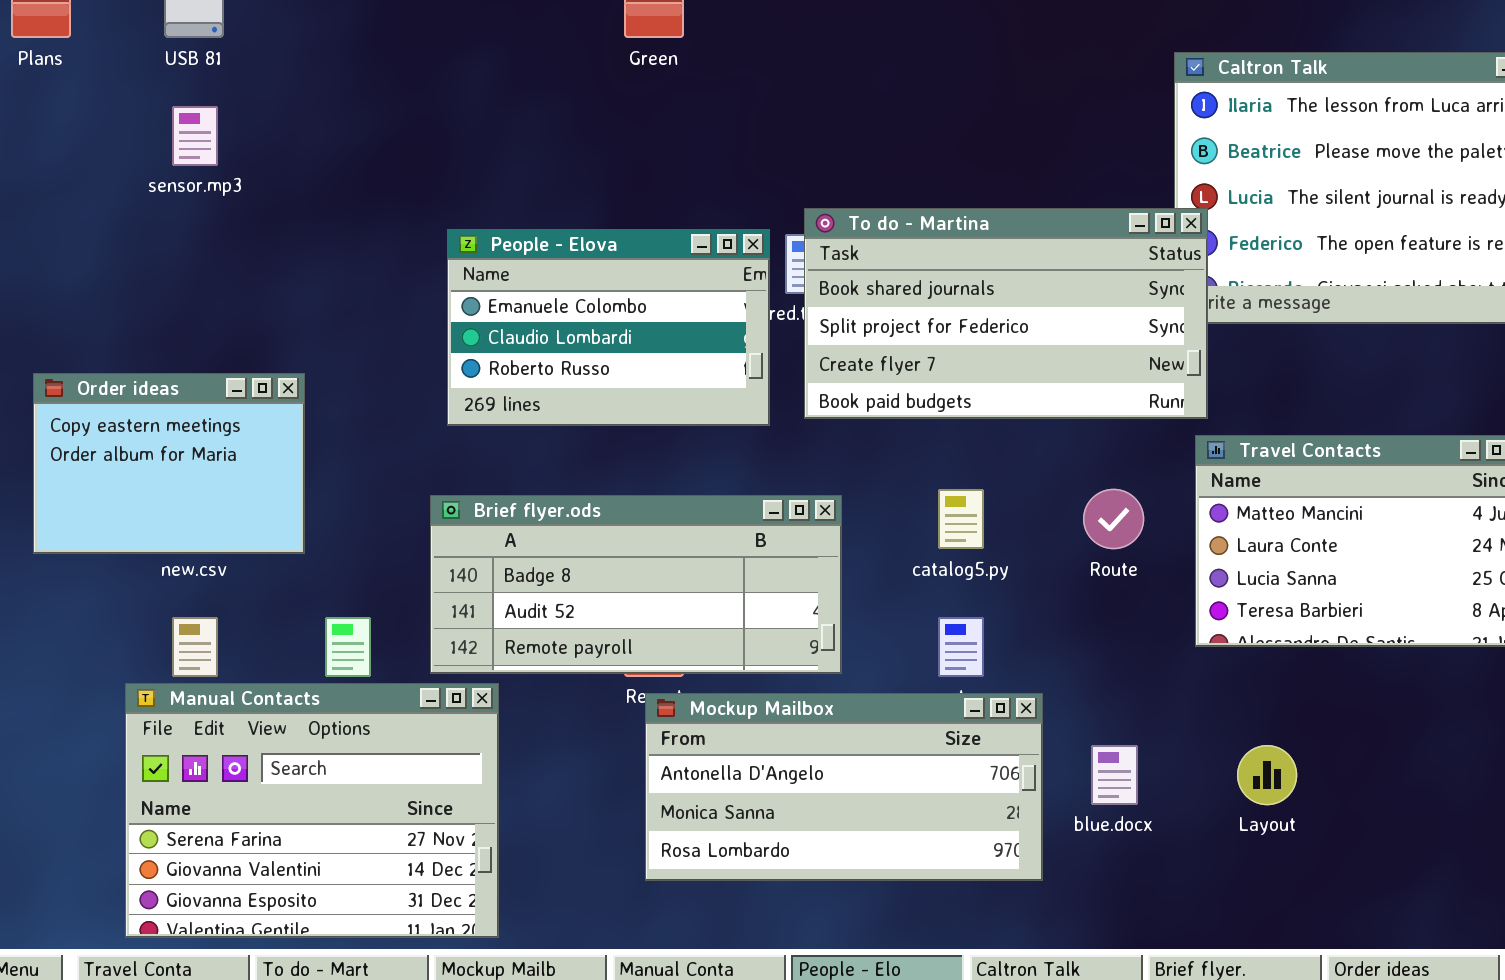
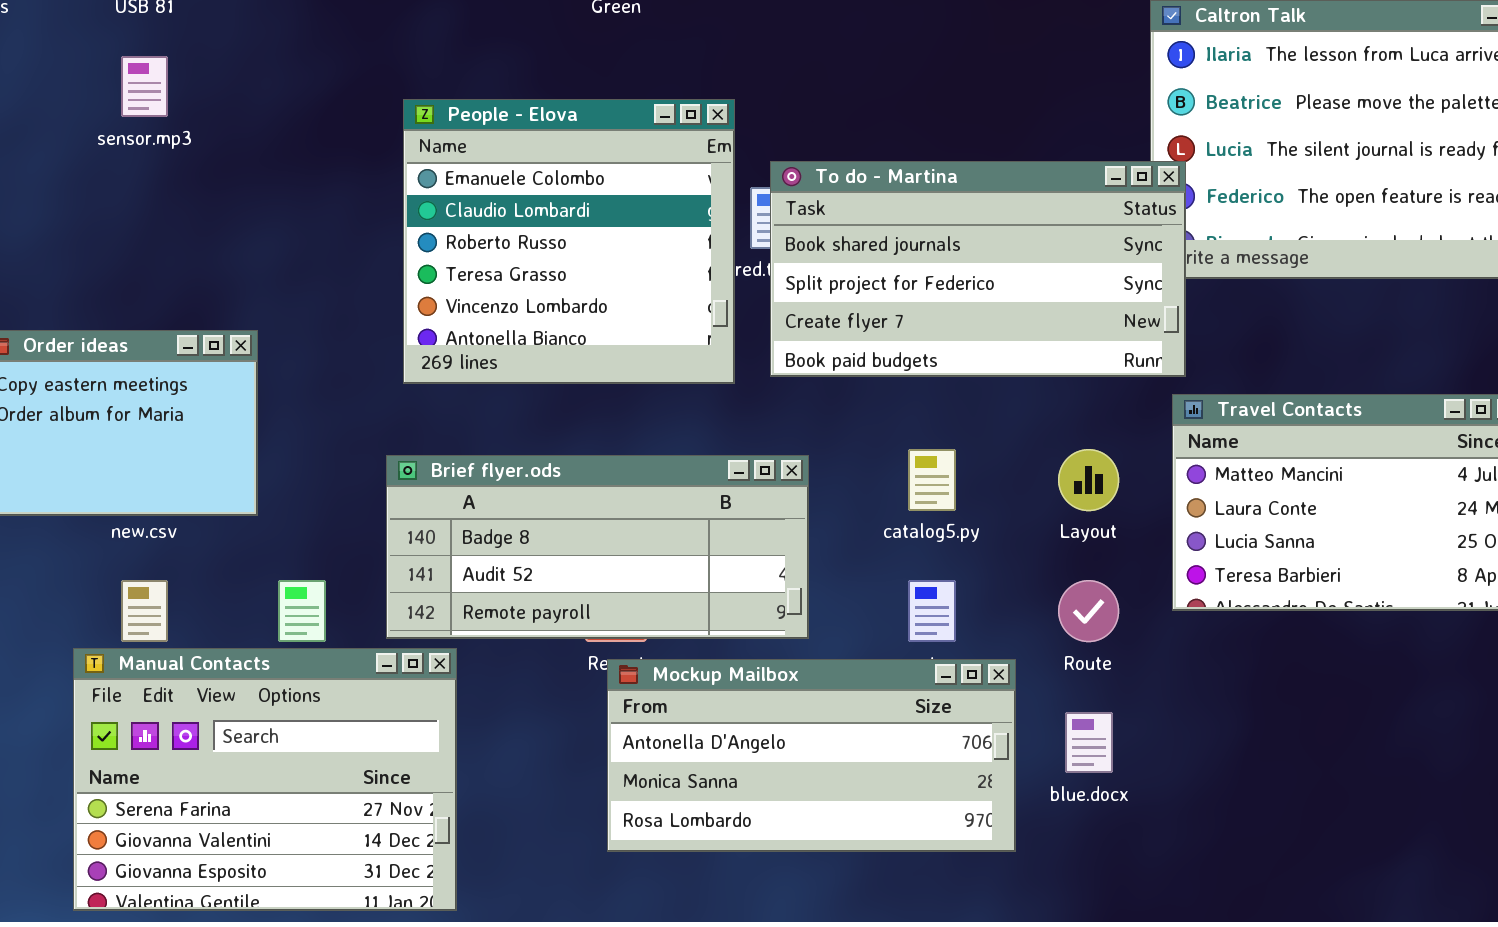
People - Elova: [447,229,770,426] -> [403,99,735,384], resized
Route: [1083,489,1144,549] -> [1058,580,1119,642], moved
Layout: [1237,745,1297,805] -> [1058,449,1119,511], moved

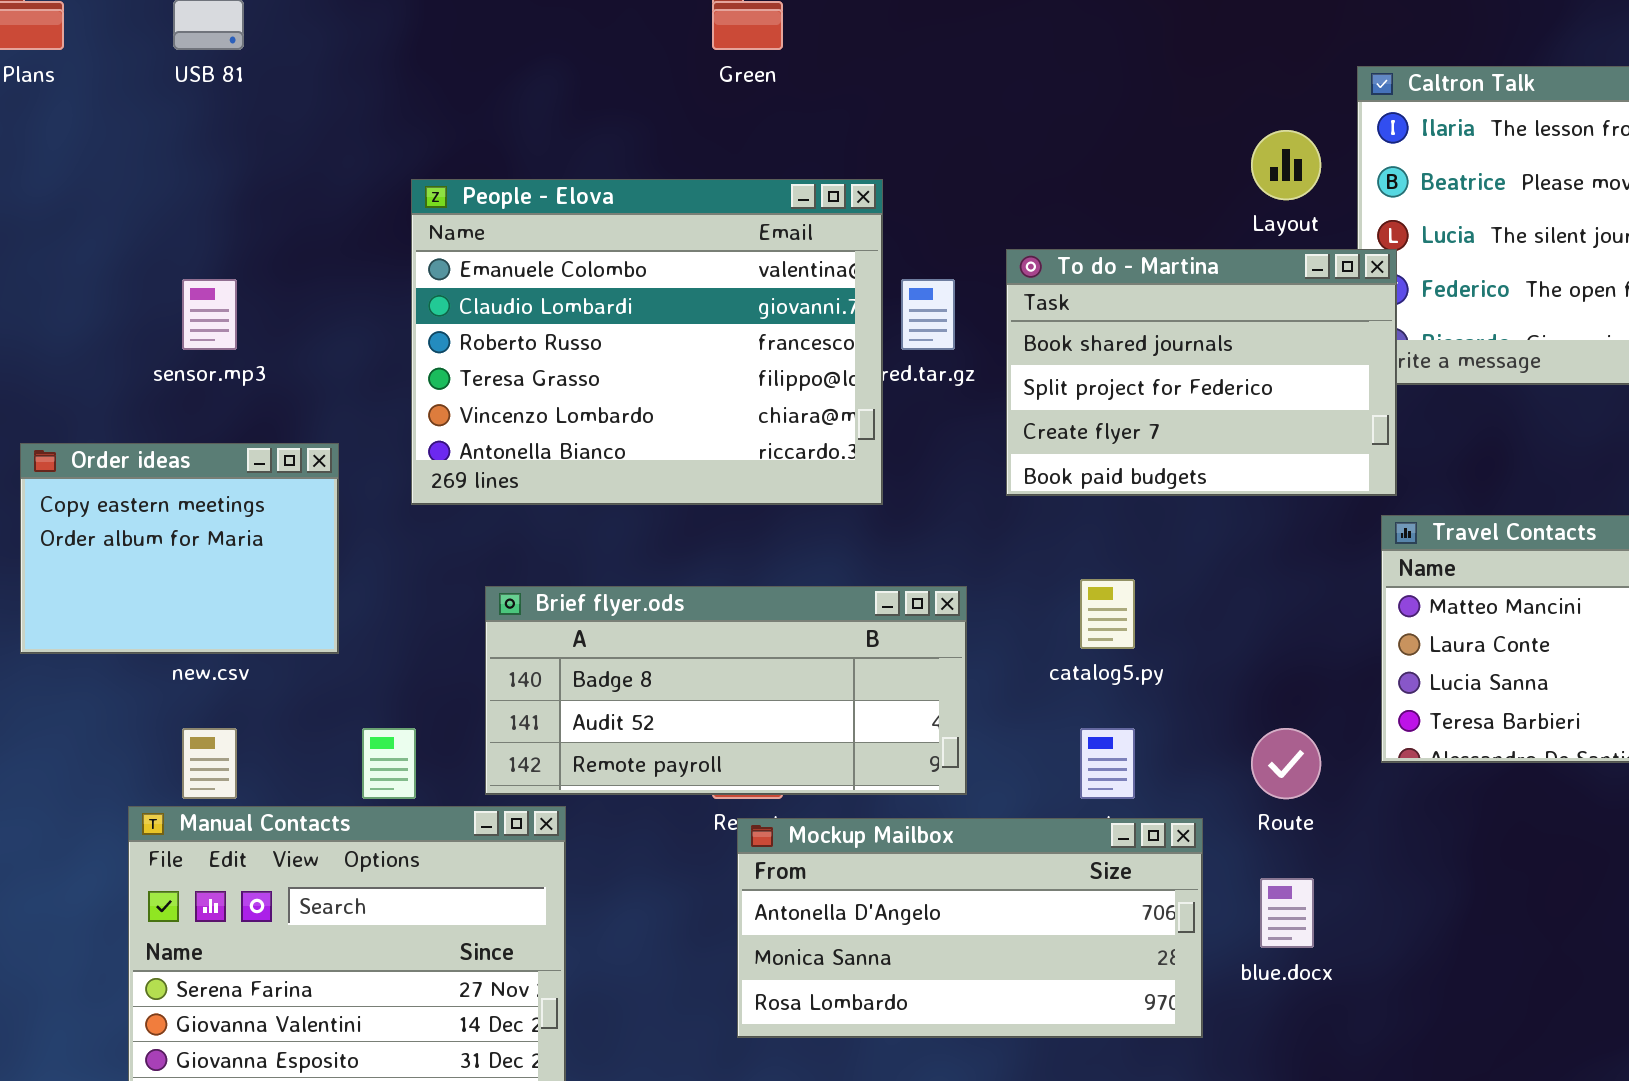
sensor.mp3: [121,56,168,117] -> [182,279,237,350], moved
People - Elova: [403,99,735,384] -> [411,179,883,505], resized
To do - Martina: [770,161,1186,377] -> [1006,249,1397,496], resized
Layout: [1058,449,1119,511] -> [1251,130,1321,200], moved

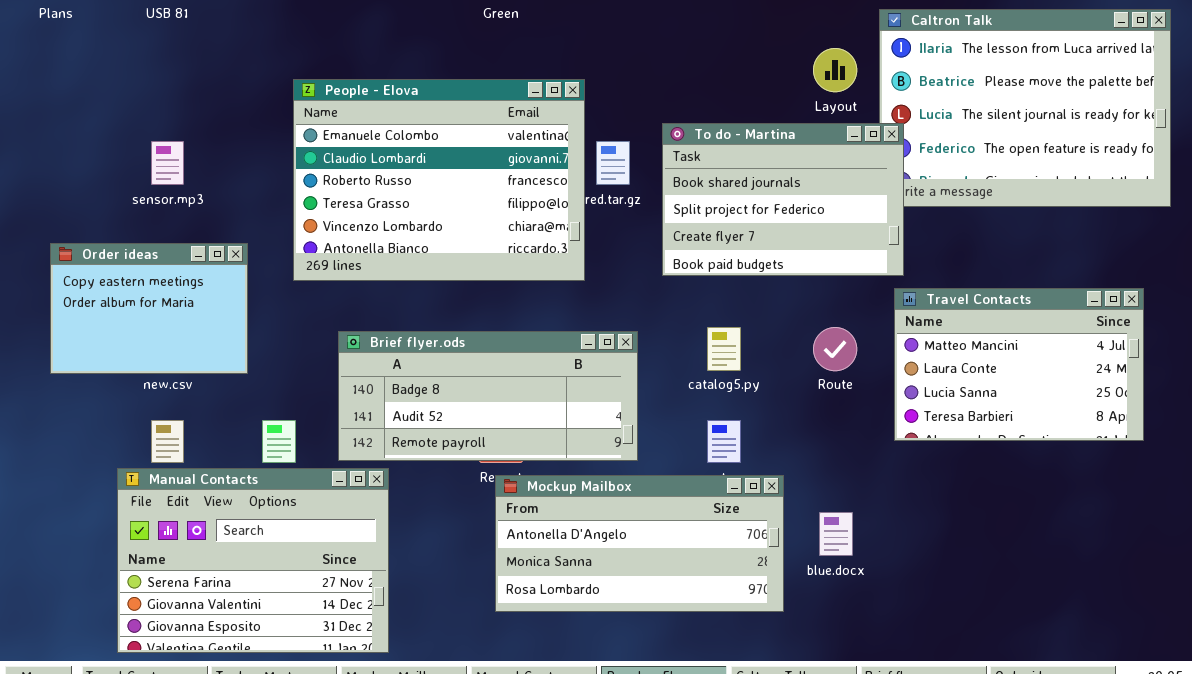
Route: [1251,728,1321,799] -> [813,327,857,371], moved

